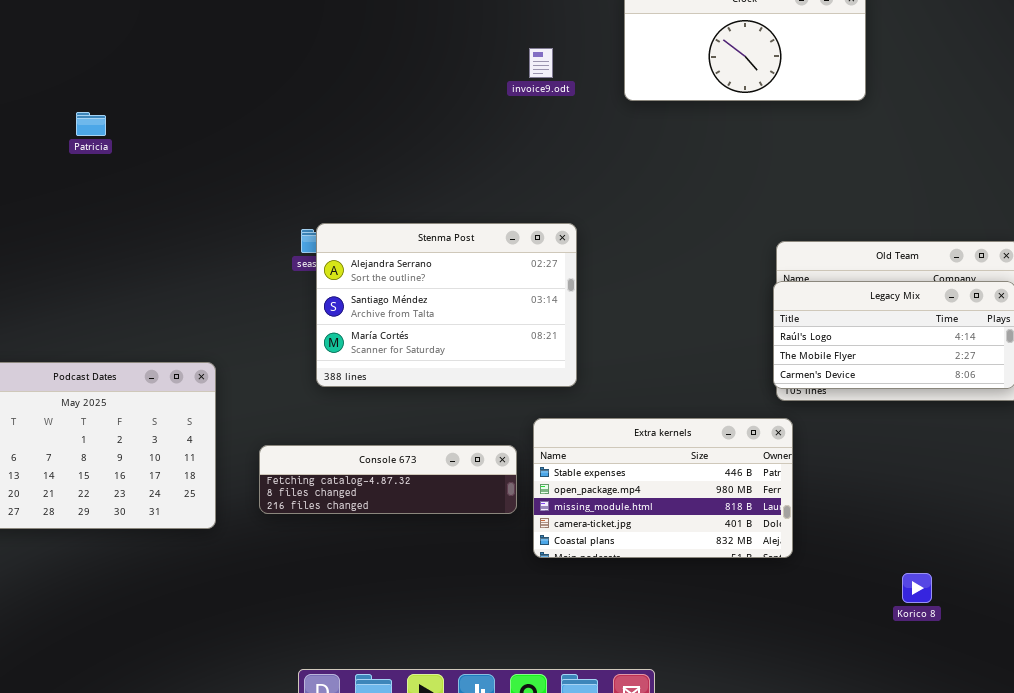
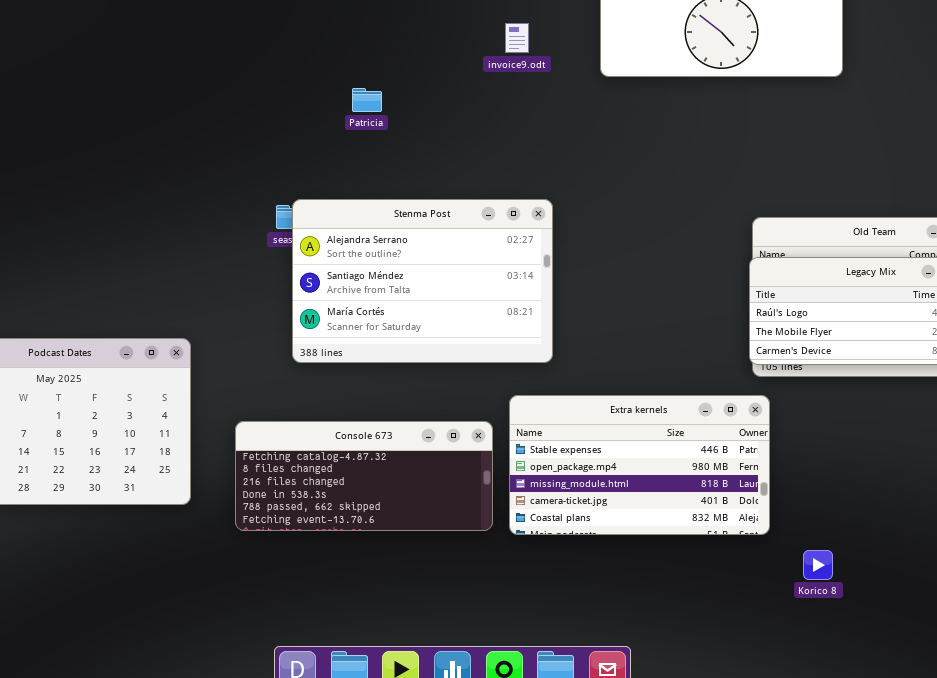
Patricia: [76,112,106,136] -> [352,88,382,112], moved
Console 673: [259,445,517,514] -> [235,421,493,531], resized
Korico 8: [902,573,932,603] -> [803,550,833,580], moved

